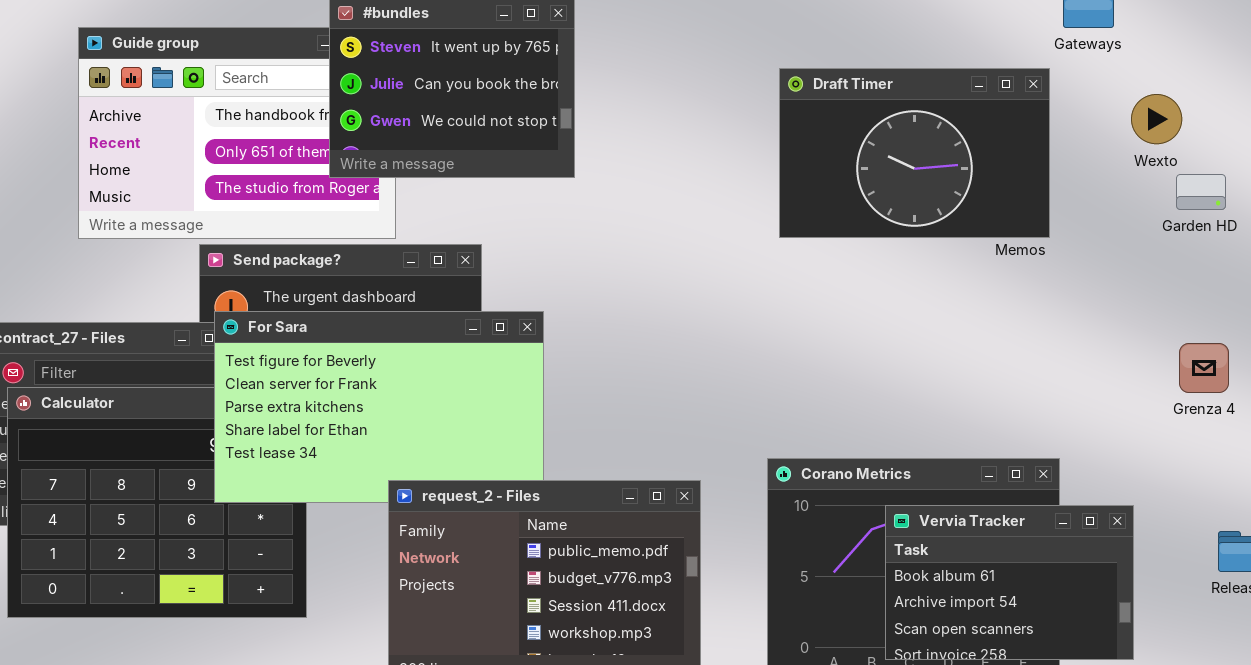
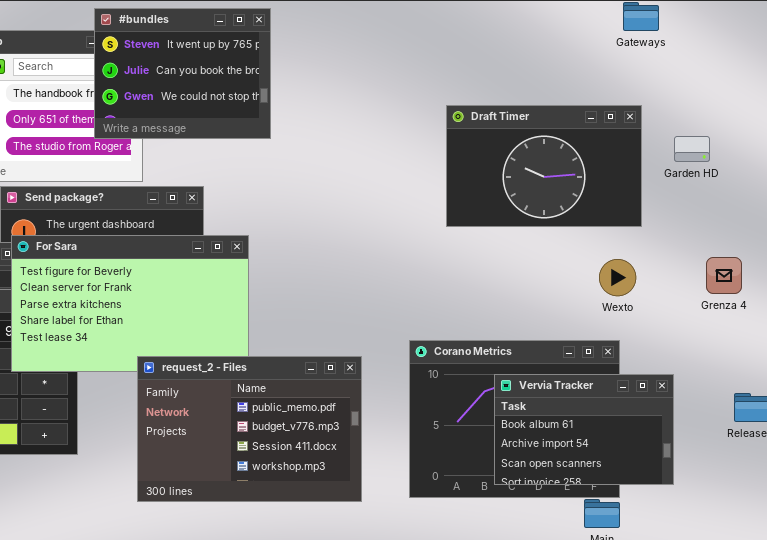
Draft Timer: [779,68,1050,238] -> [446,105,642,227], moved
Wexto: [1131,94,1182,144] -> [599,259,636,296], moved
Garden HD: [1176,174,1226,210] -> [674,136,710,162], moved

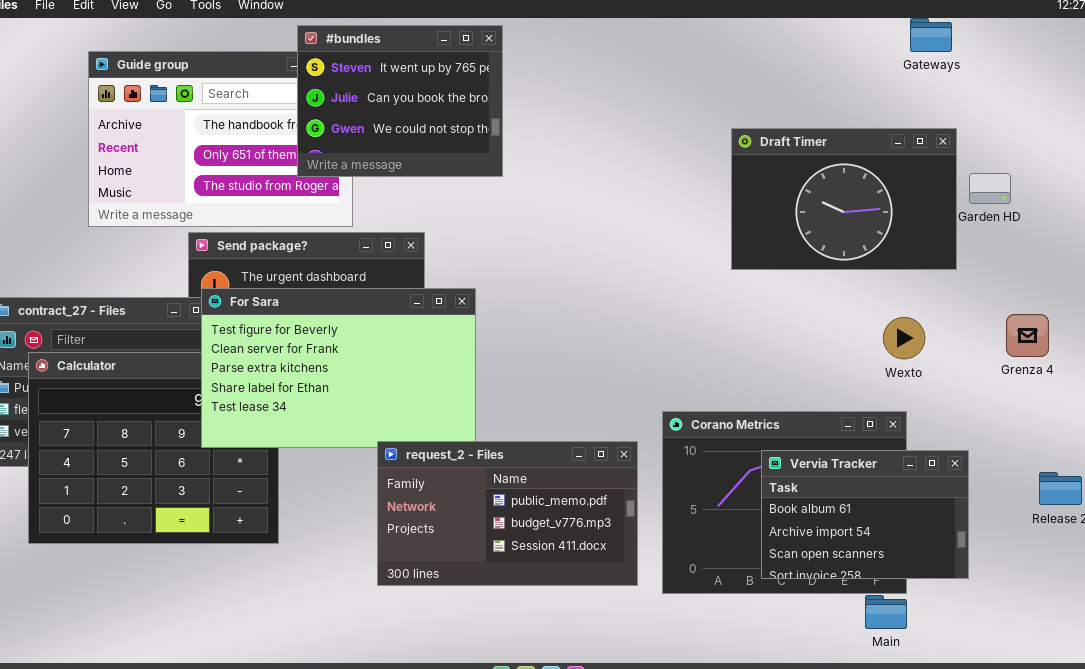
Draft Timer: [446,105,642,227] -> [731,128,957,270], moved
request_2 - Files: [137,356,362,502] -> [377,441,638,586], moved, resized

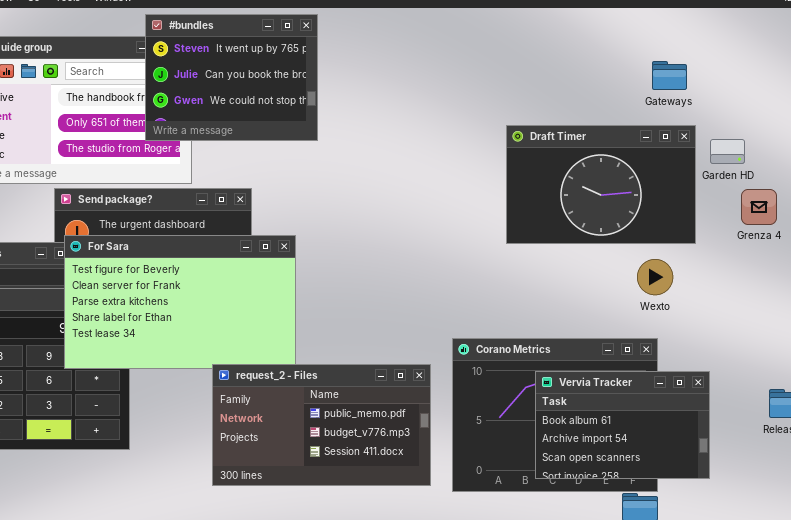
Gateways: [910,18,952,52] -> [652,61,687,90], moved
Draft Timer: [731,128,957,270] -> [506,125,696,244], moved
Grenza 4: [1006,314,1049,357] -> [741,189,777,225], moved

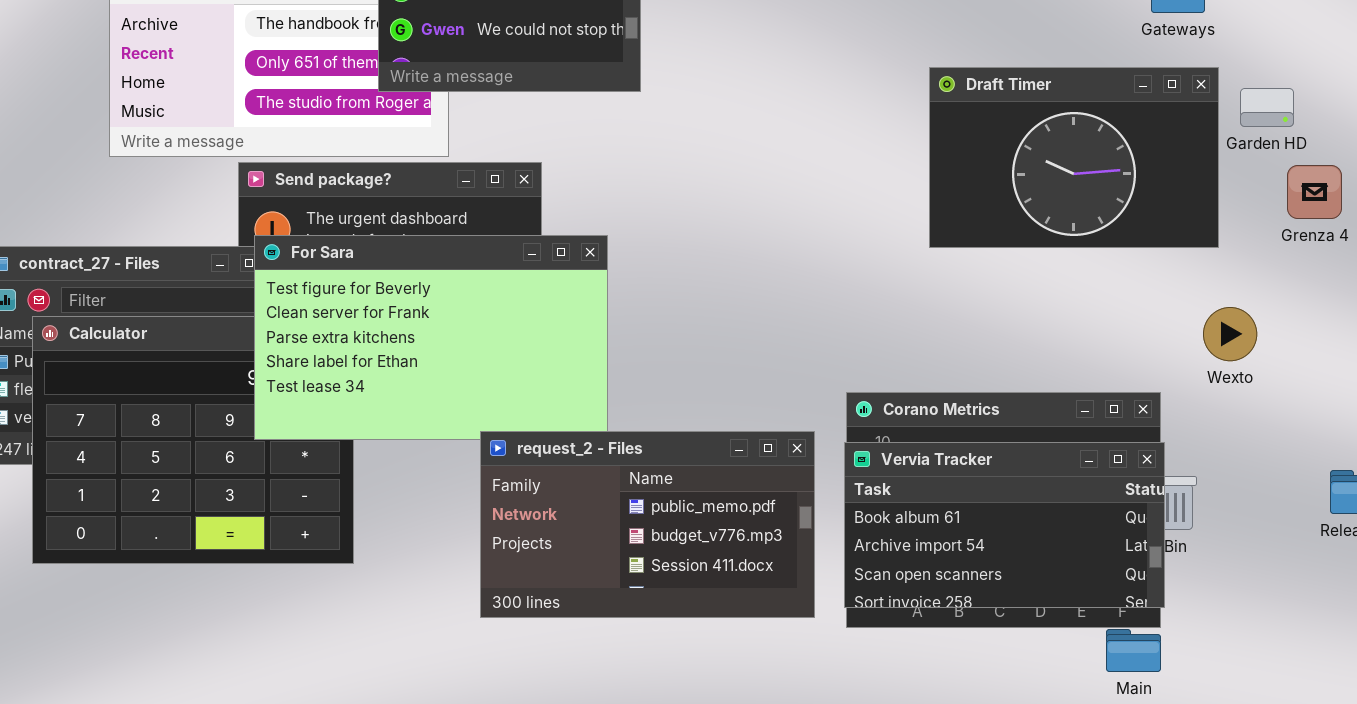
Wexto: [637,259,673,295] -> [1203,307,1257,361], moved
Vervia Tracker: [535,371,710,479] -> [844,442,1165,608], moved, resized

